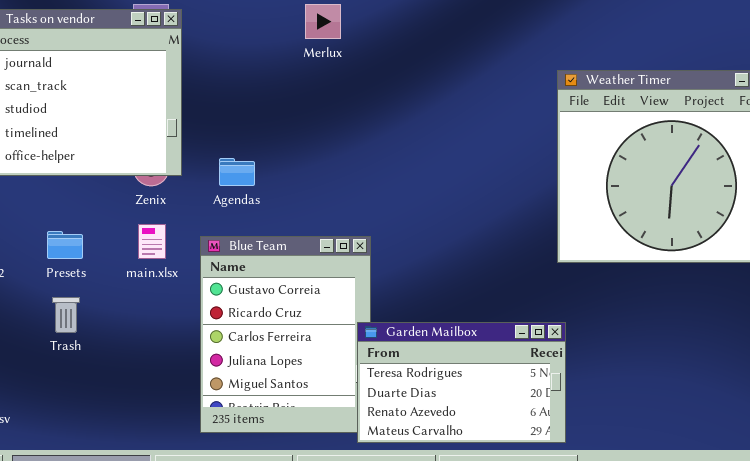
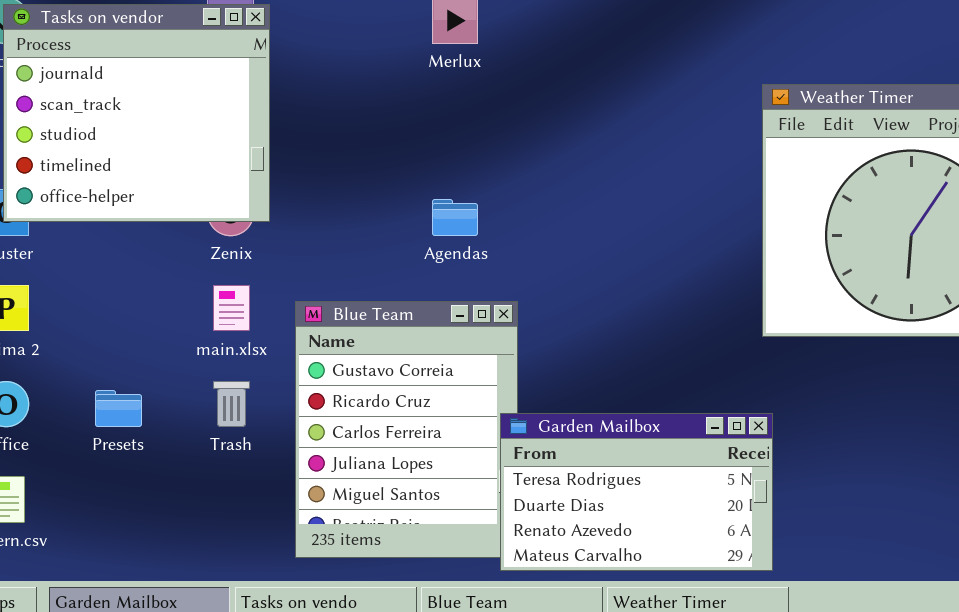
Agendas: [219,158,255,186] -> [432,199,478,236], moved
Presets: [47,231,83,259] -> [95,390,142,427], moved
Trash: [52,297,80,333] -> [213,381,250,427], moved

